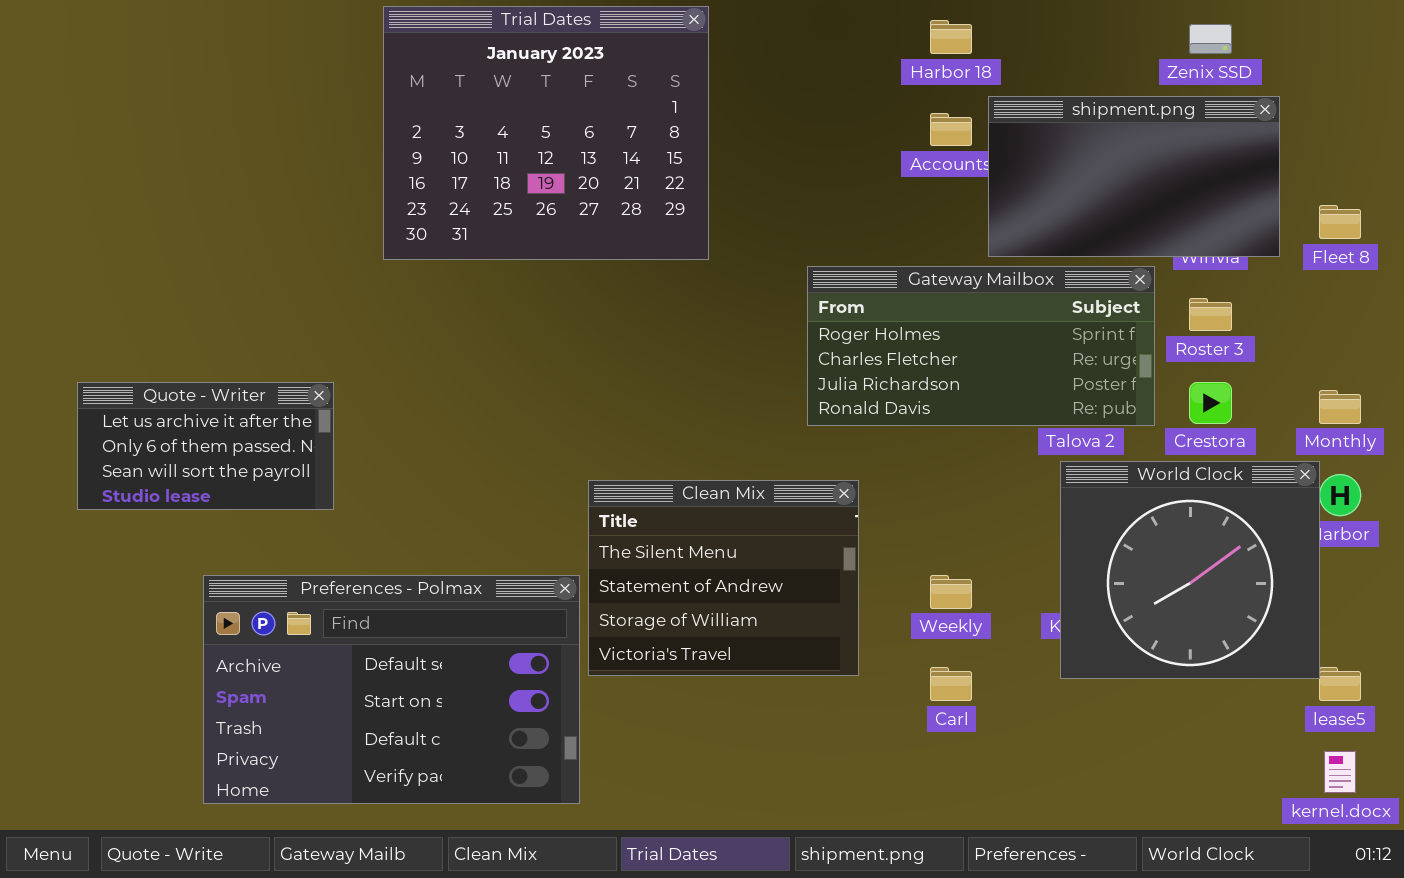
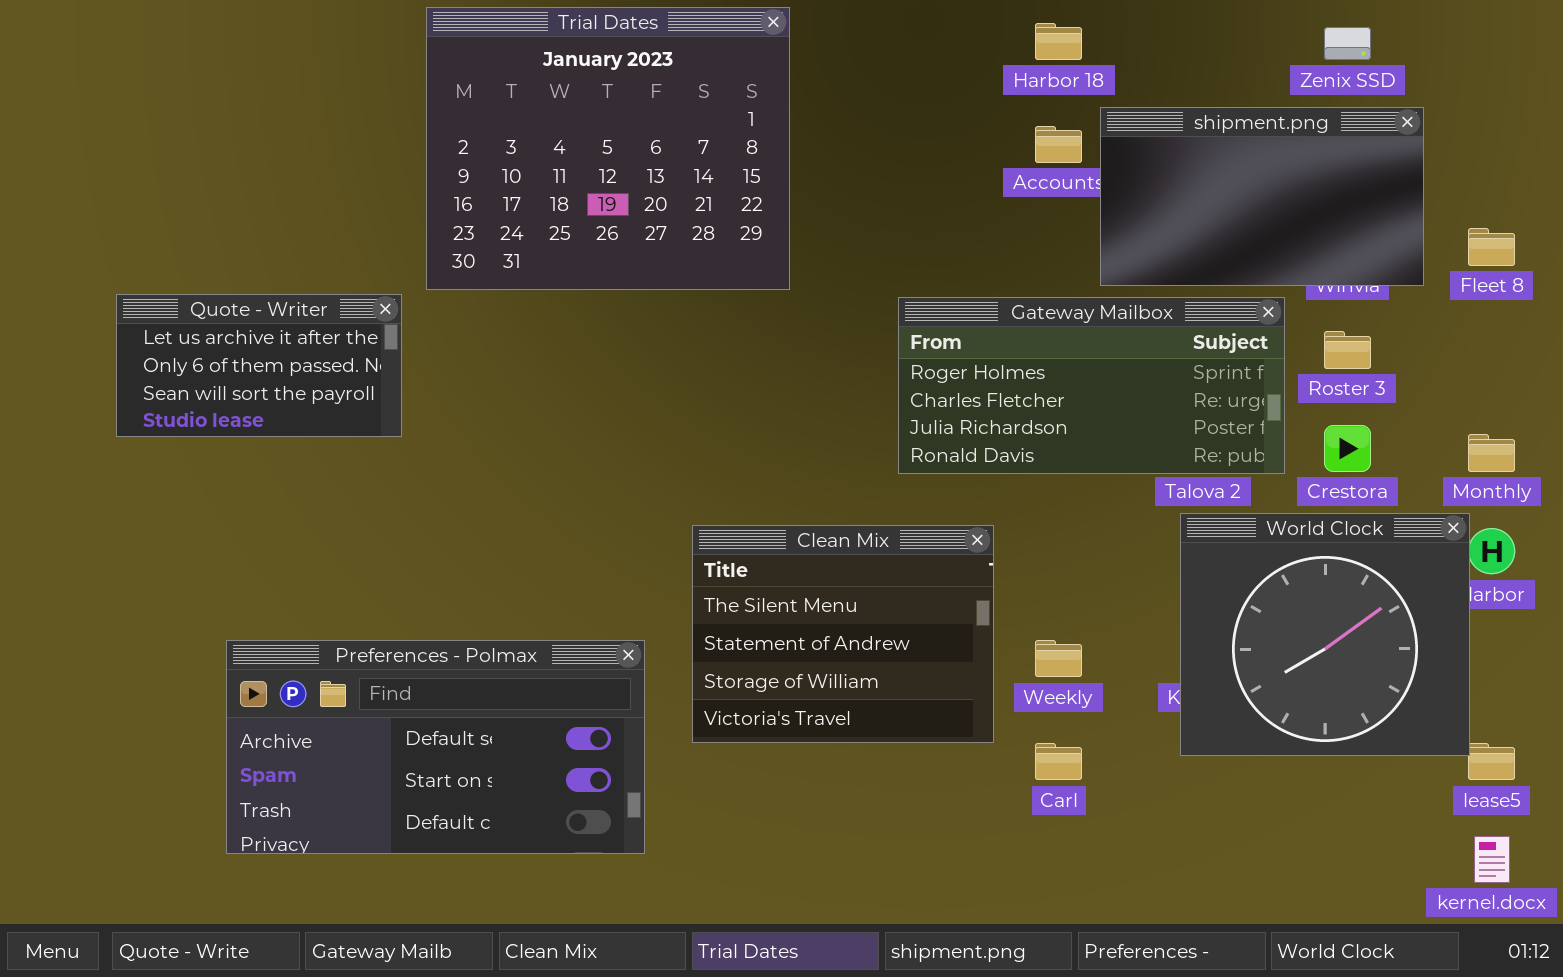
Quote - Writer: [77,382,334,510] -> [116,294,402,437], moved
Clean Mix: [588,480,859,676] -> [692,525,994,743], moved
Preferences - Polmax: [203,575,580,804] -> [226,640,645,854], resized

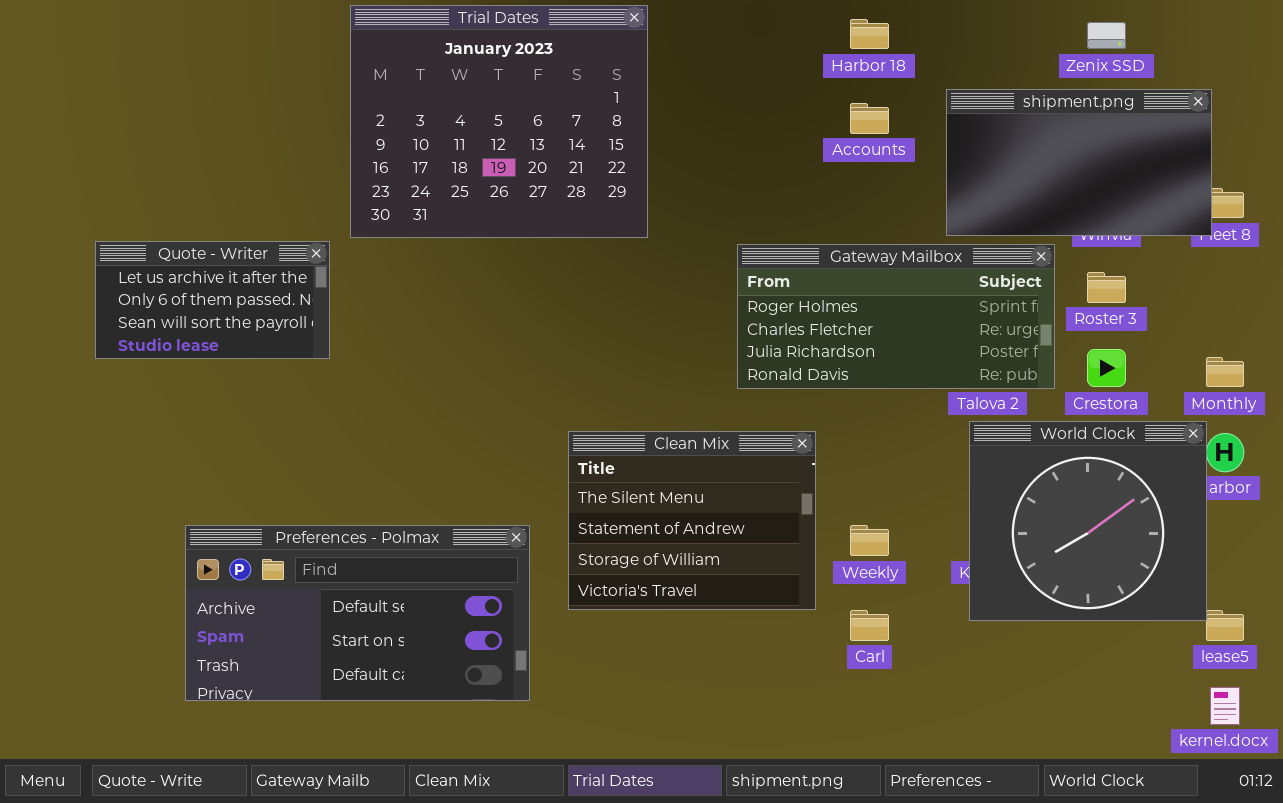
shipment.png: [1100,107,1424,286] -> [946,89,1212,236], moved

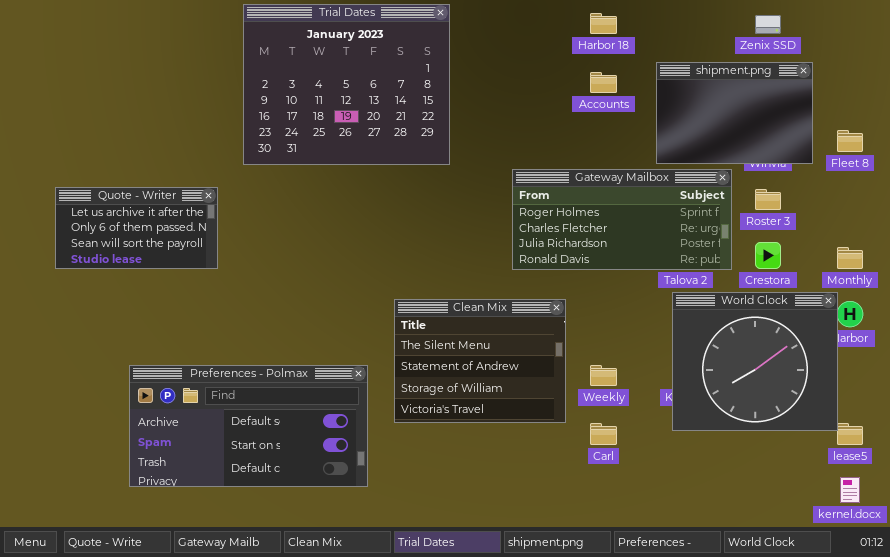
shipment.png: [946,89,1212,236] -> [656,62,813,164], resized
Quote - Writer: [95,241,330,359] -> [55,187,218,269], moved

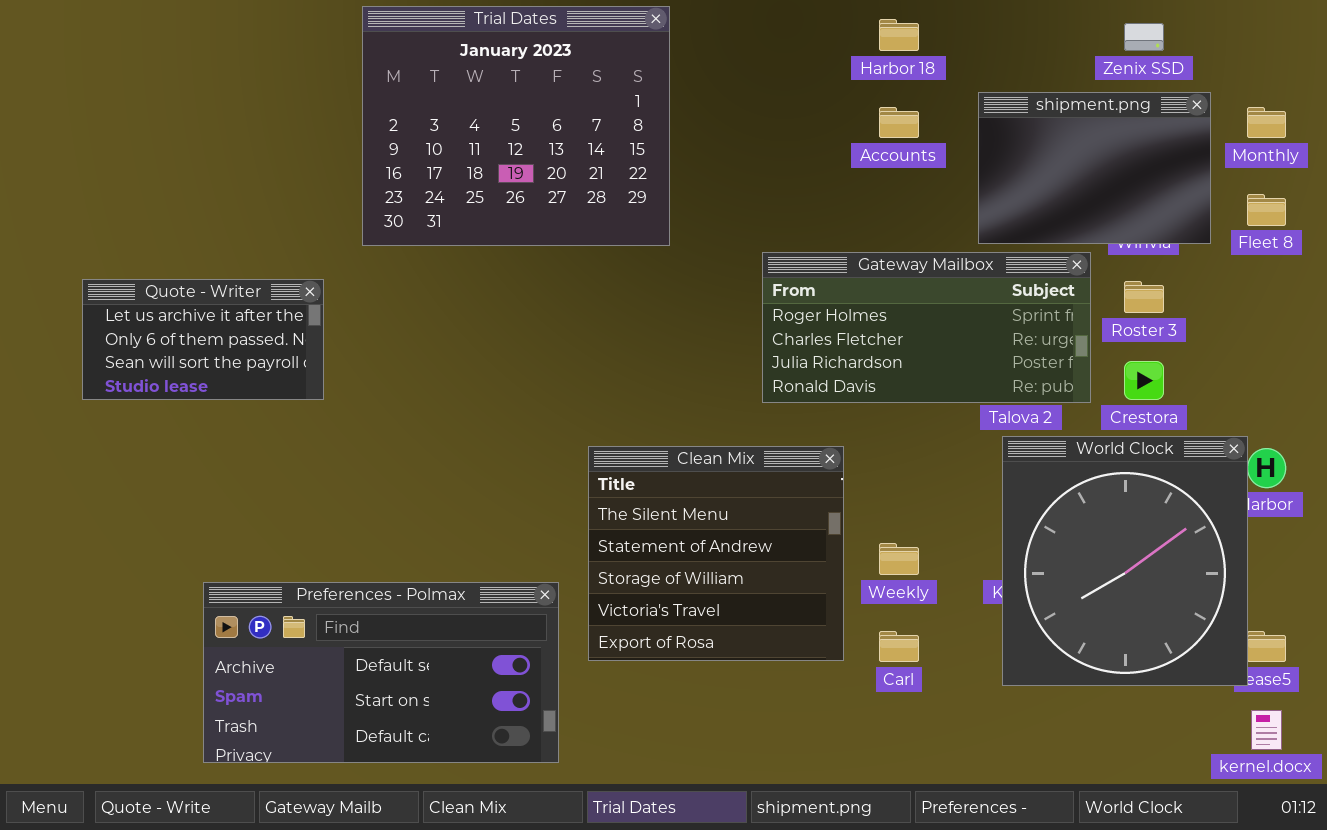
Monthly: [837,247,863,269] -> [1247,107,1286,138], moved
World Clock: [672,292,838,431] -> [1002,436,1248,686], resized
Clean Mix: [394,299,566,423] -> [588,446,844,661], resized
Preferences - Polmax: [129,365,368,487] -> [203,582,559,763], moved

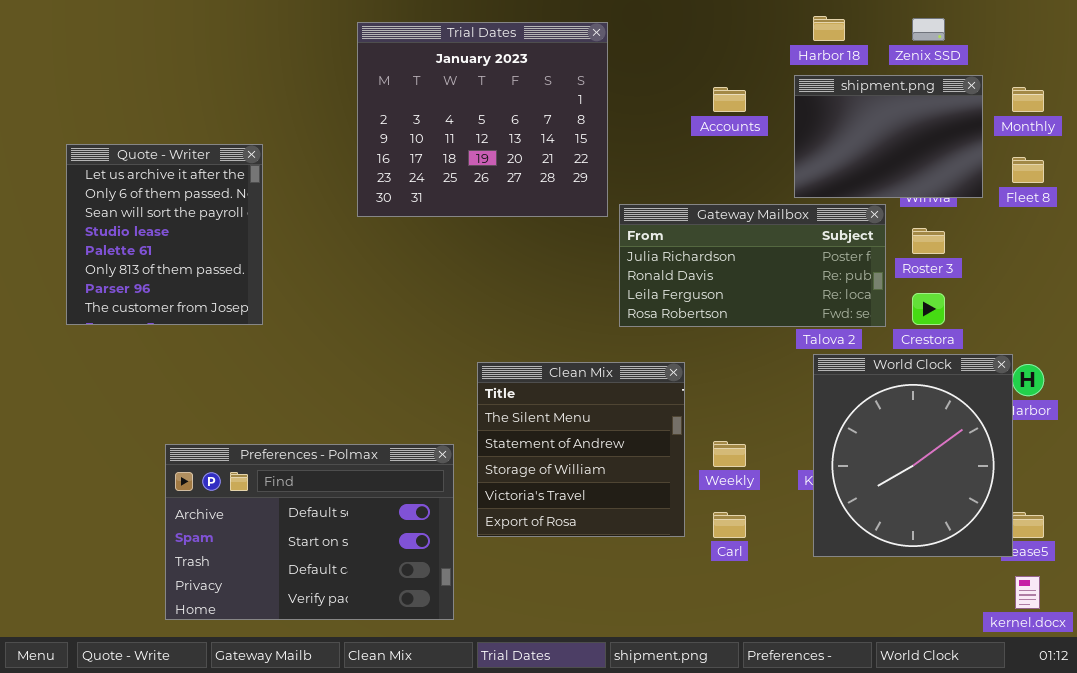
Trial Dates: [362,6,670,246] -> [357,22,608,217], moved
Harbor 18: [879,19,919,51] -> [813,16,845,41], moved
Gateway Mailbox: [762,252,1091,403] -> [619,204,886,327], scrolled down 2 rows
Quote - Writer: [82,279,324,400] -> [66,144,263,325], resized
Preferences - Polmax: [203,582,559,763] -> [165,444,454,620], resized

